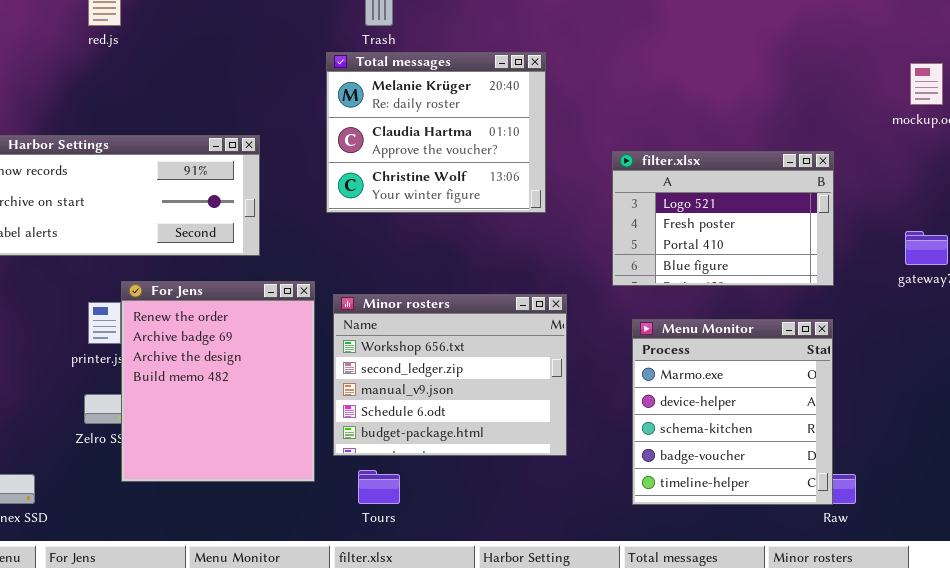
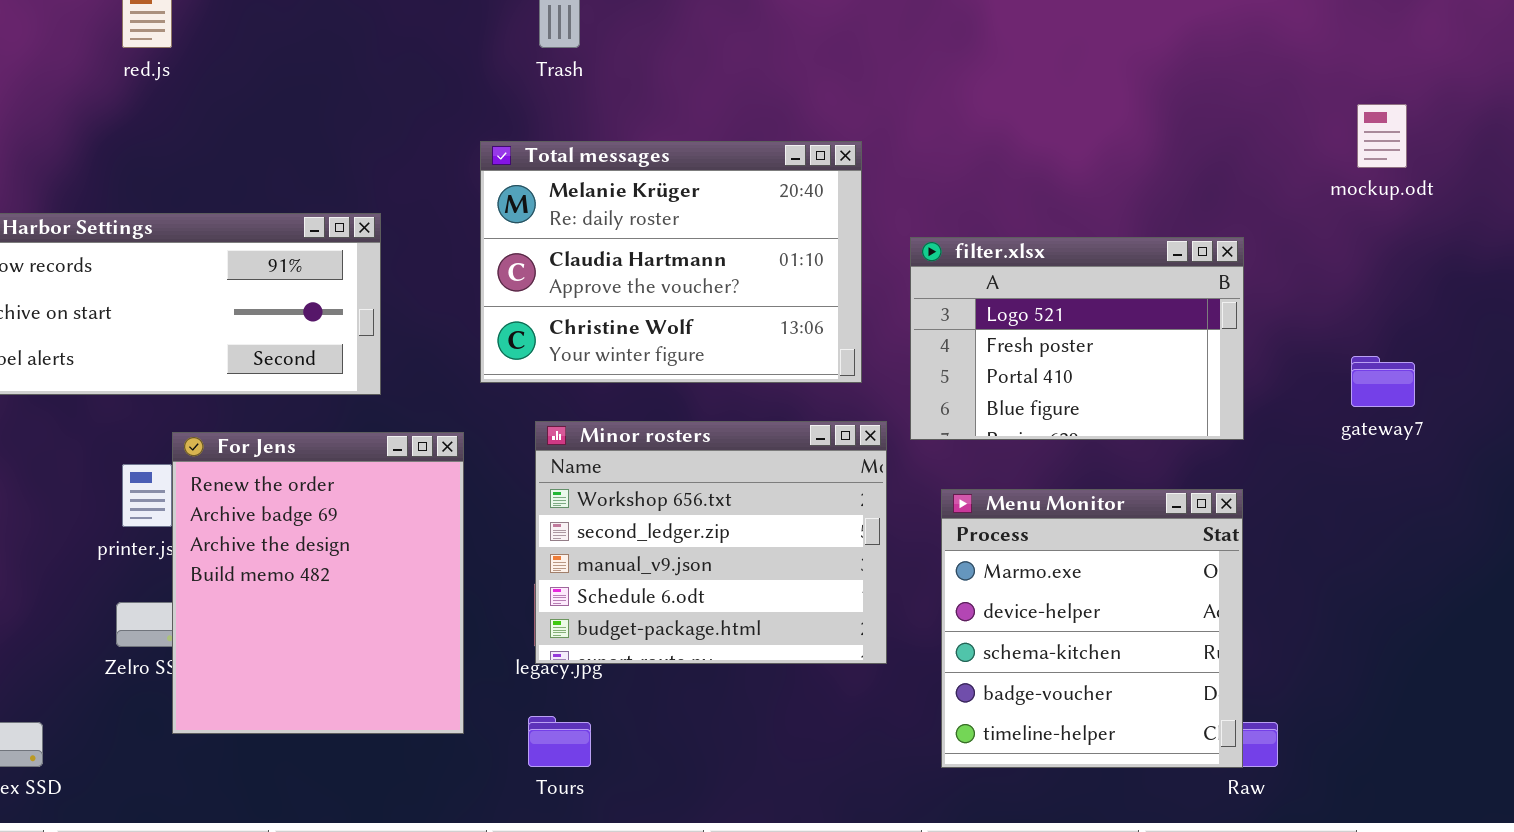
Total messages: [326,52,546,213] -> [480,141,862,383], moved, resized
Minor rosters: [333,294,567,456] -> [535,421,887,664], moved

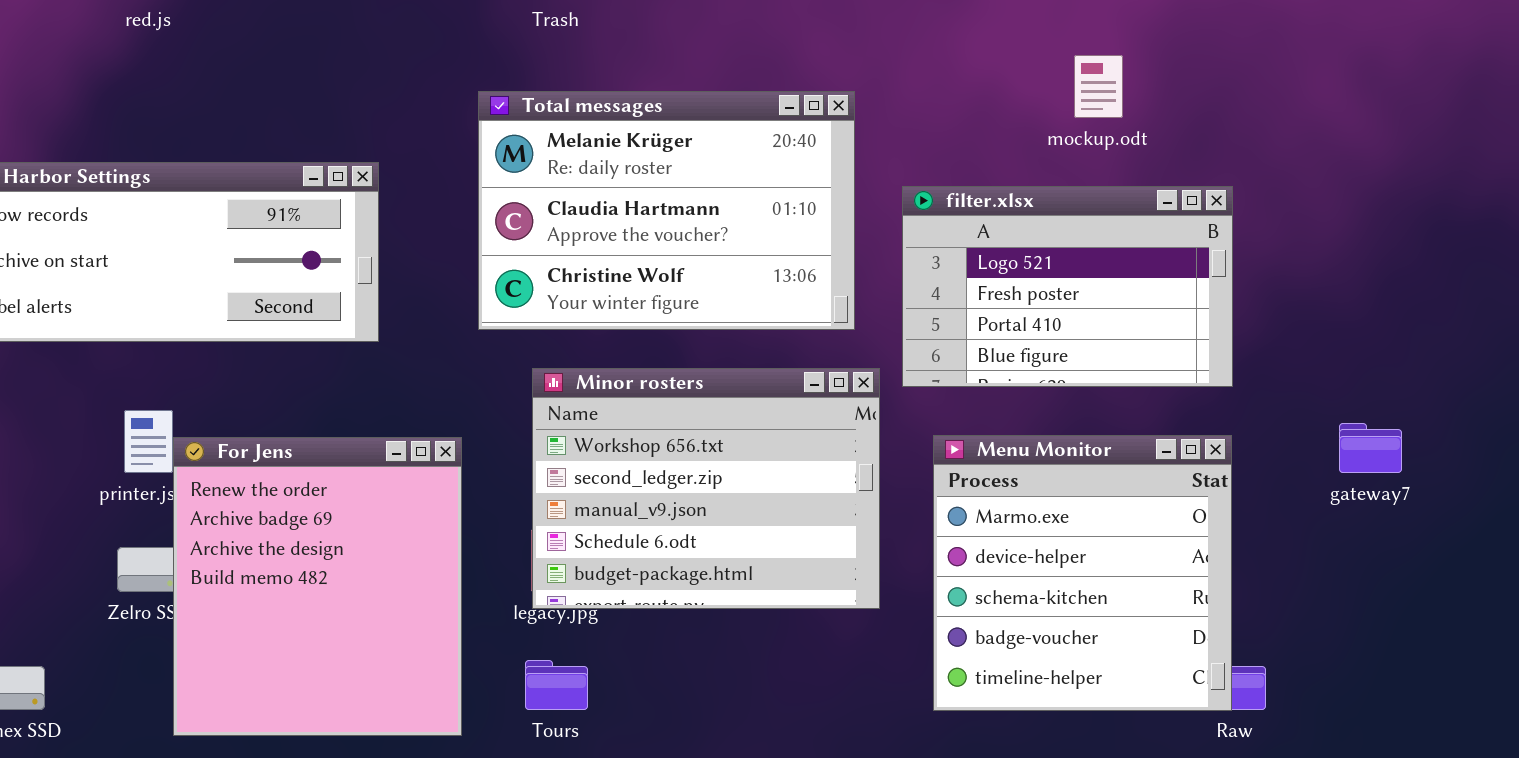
mockup.odt: [1357,104,1407,168] -> [1074,55,1123,118], moved
gateway7: [1351,356,1415,407] -> [1339,423,1402,473], moved
For Jens: [172,432,464,734] -> [173,437,462,736], moved

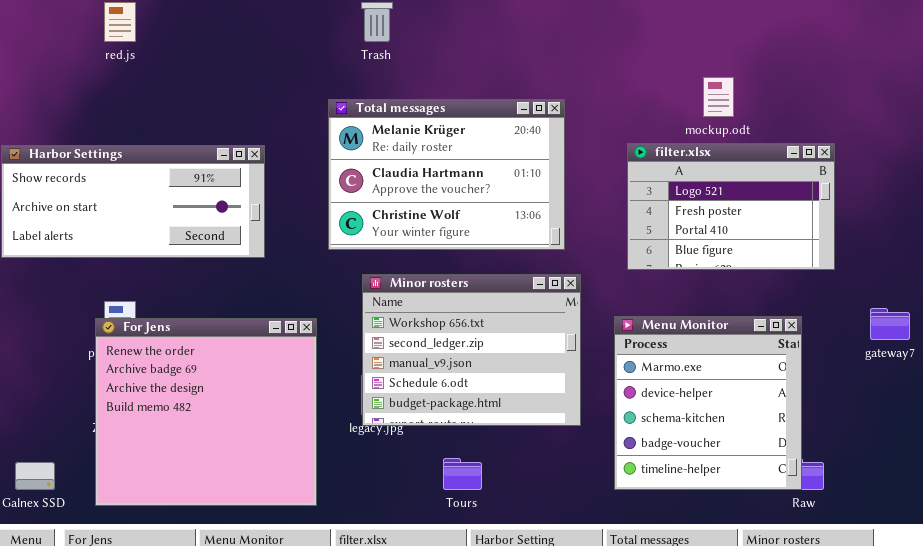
filter.xlsx: [902,186,1233,387] -> [627,143,835,270], moved
For Jens: [173,437,462,736] -> [95,318,317,506], resized
Tours: [525,660,588,710] -> [443,458,482,490], moved

